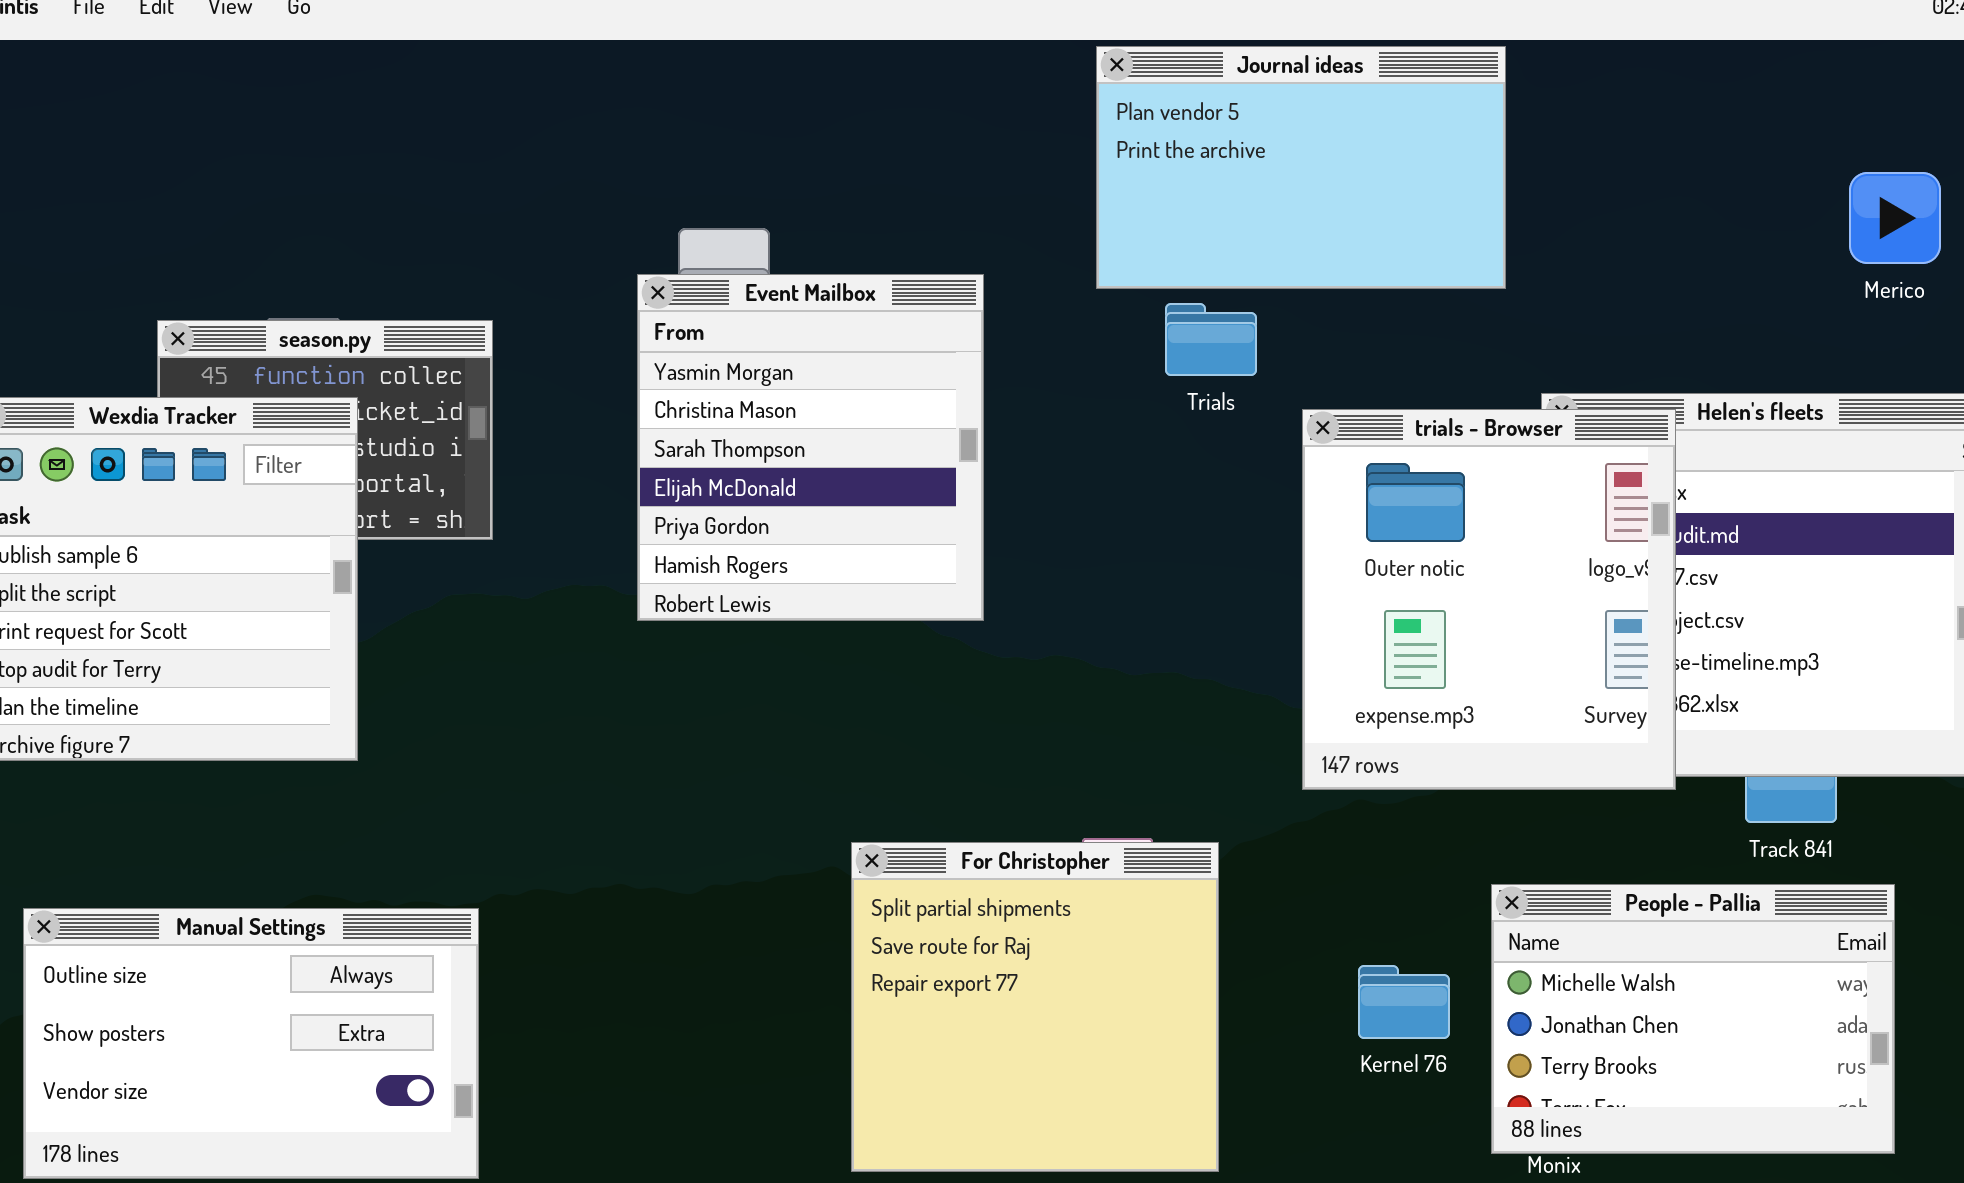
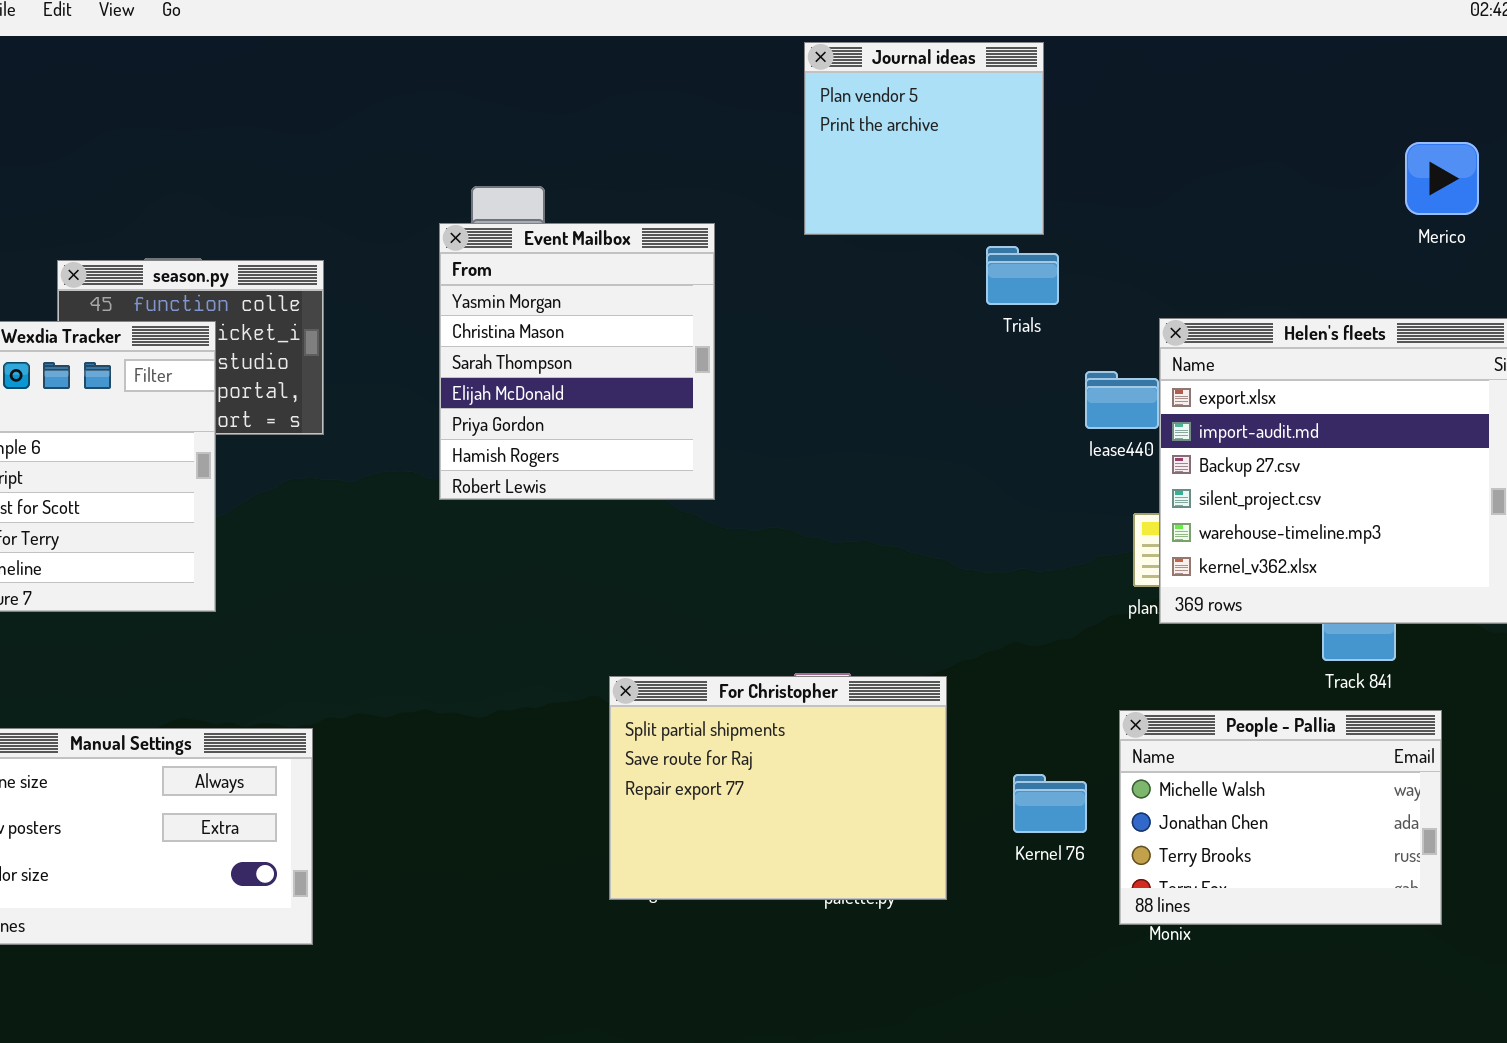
Journal ideas: [1096,46,1506,289] -> [804,42,1044,235], resized
Trials: [1165,303,1257,376] -> [986,246,1059,305], moved
trials - Browser: [1302,409,1676,790] -> none, closed
For Christopher: [851,842,1219,1172] -> [609,676,947,900], resized

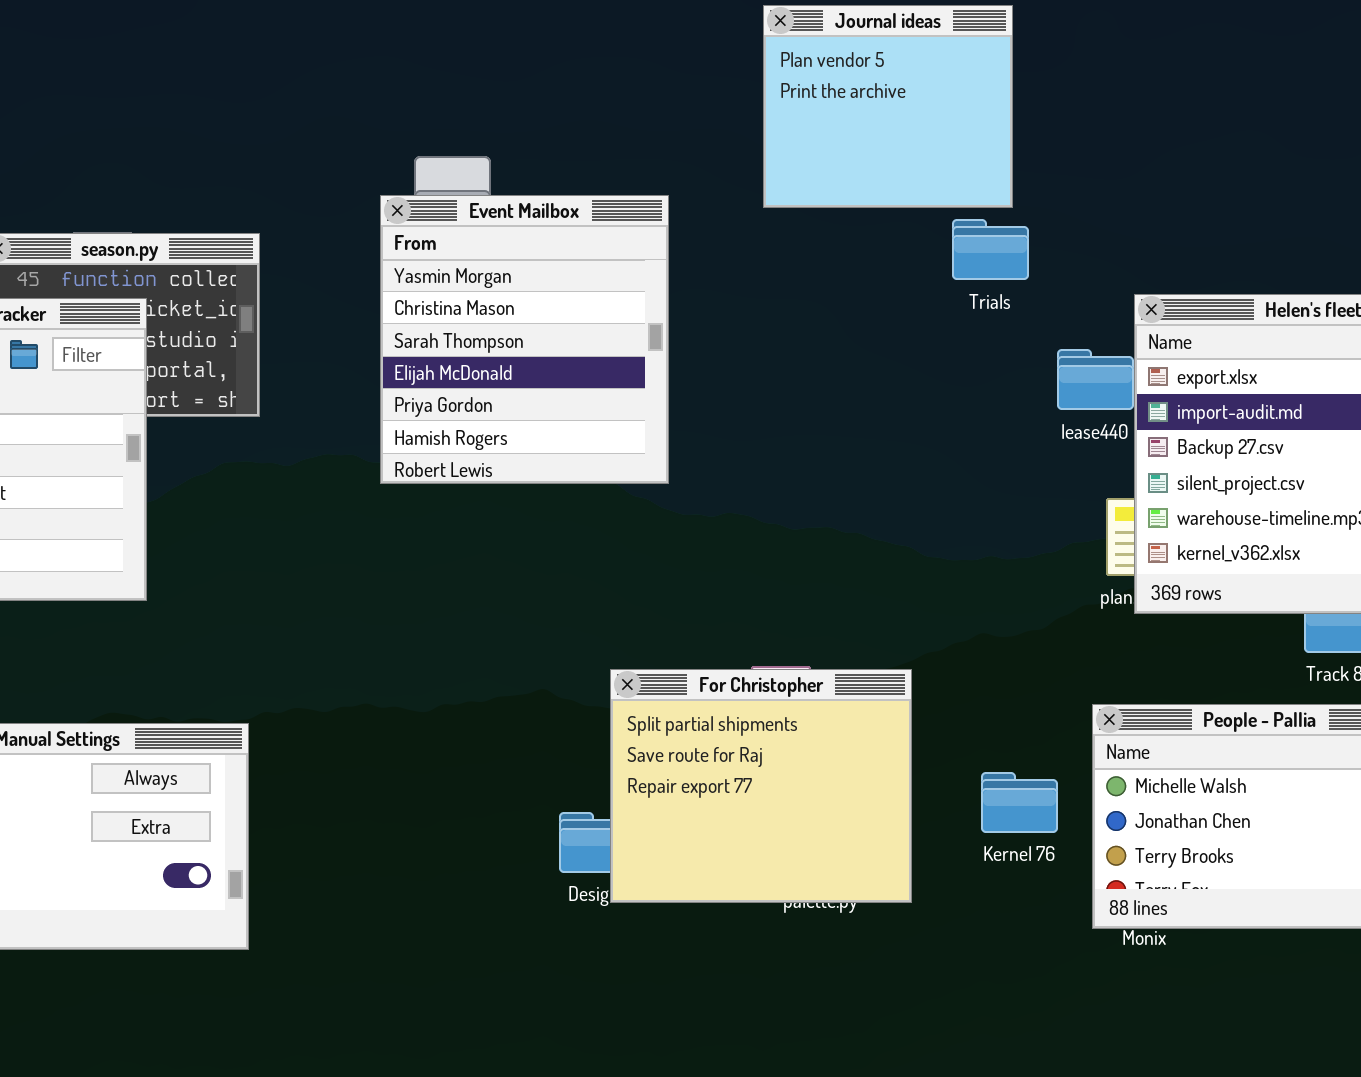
For Christopher: [609,676,947,900] -> [610,669,912,903], resized

